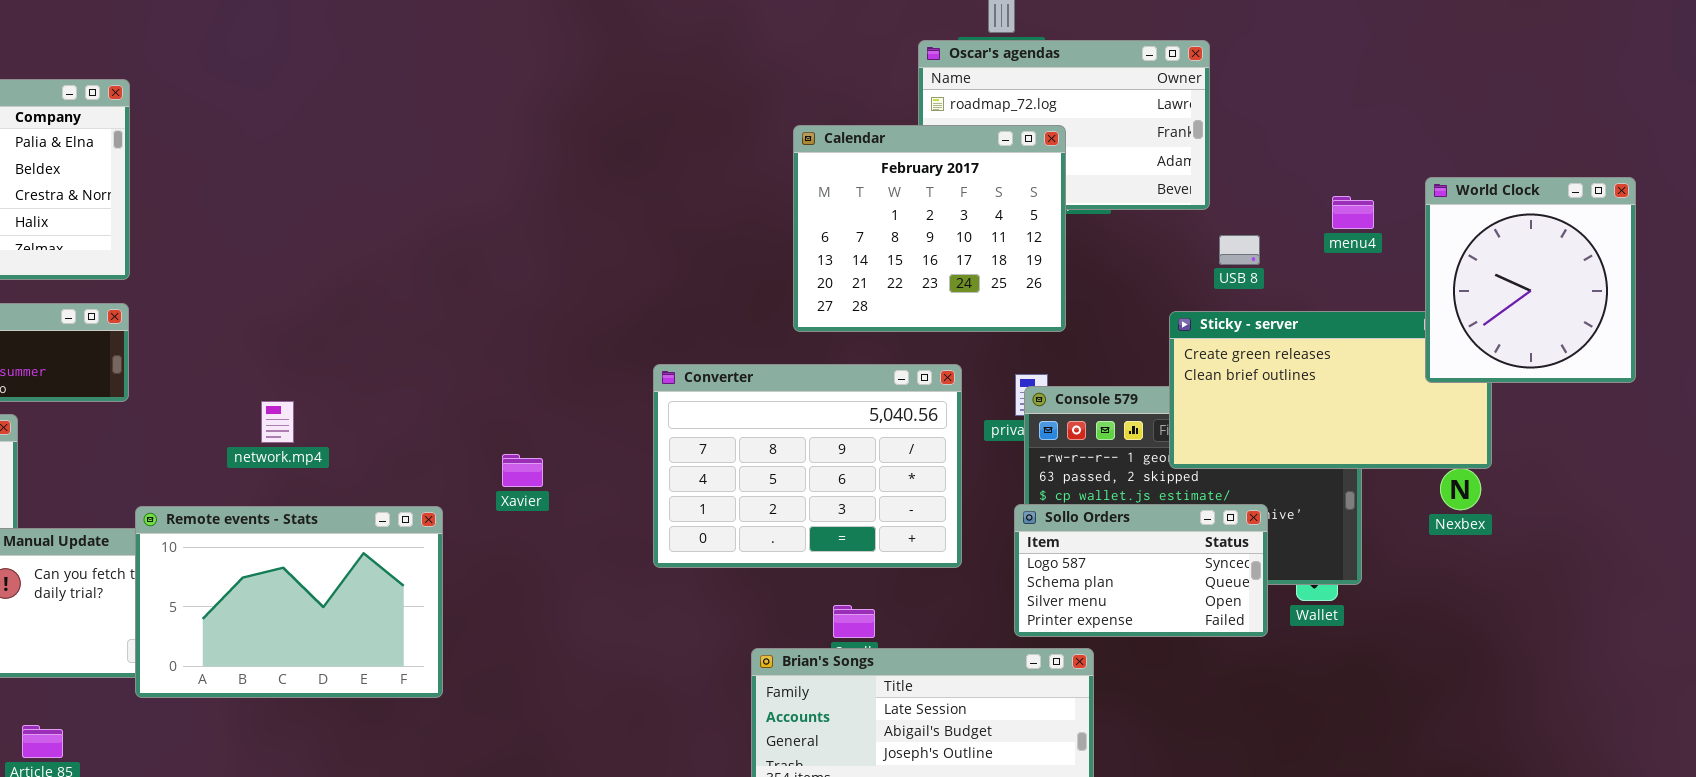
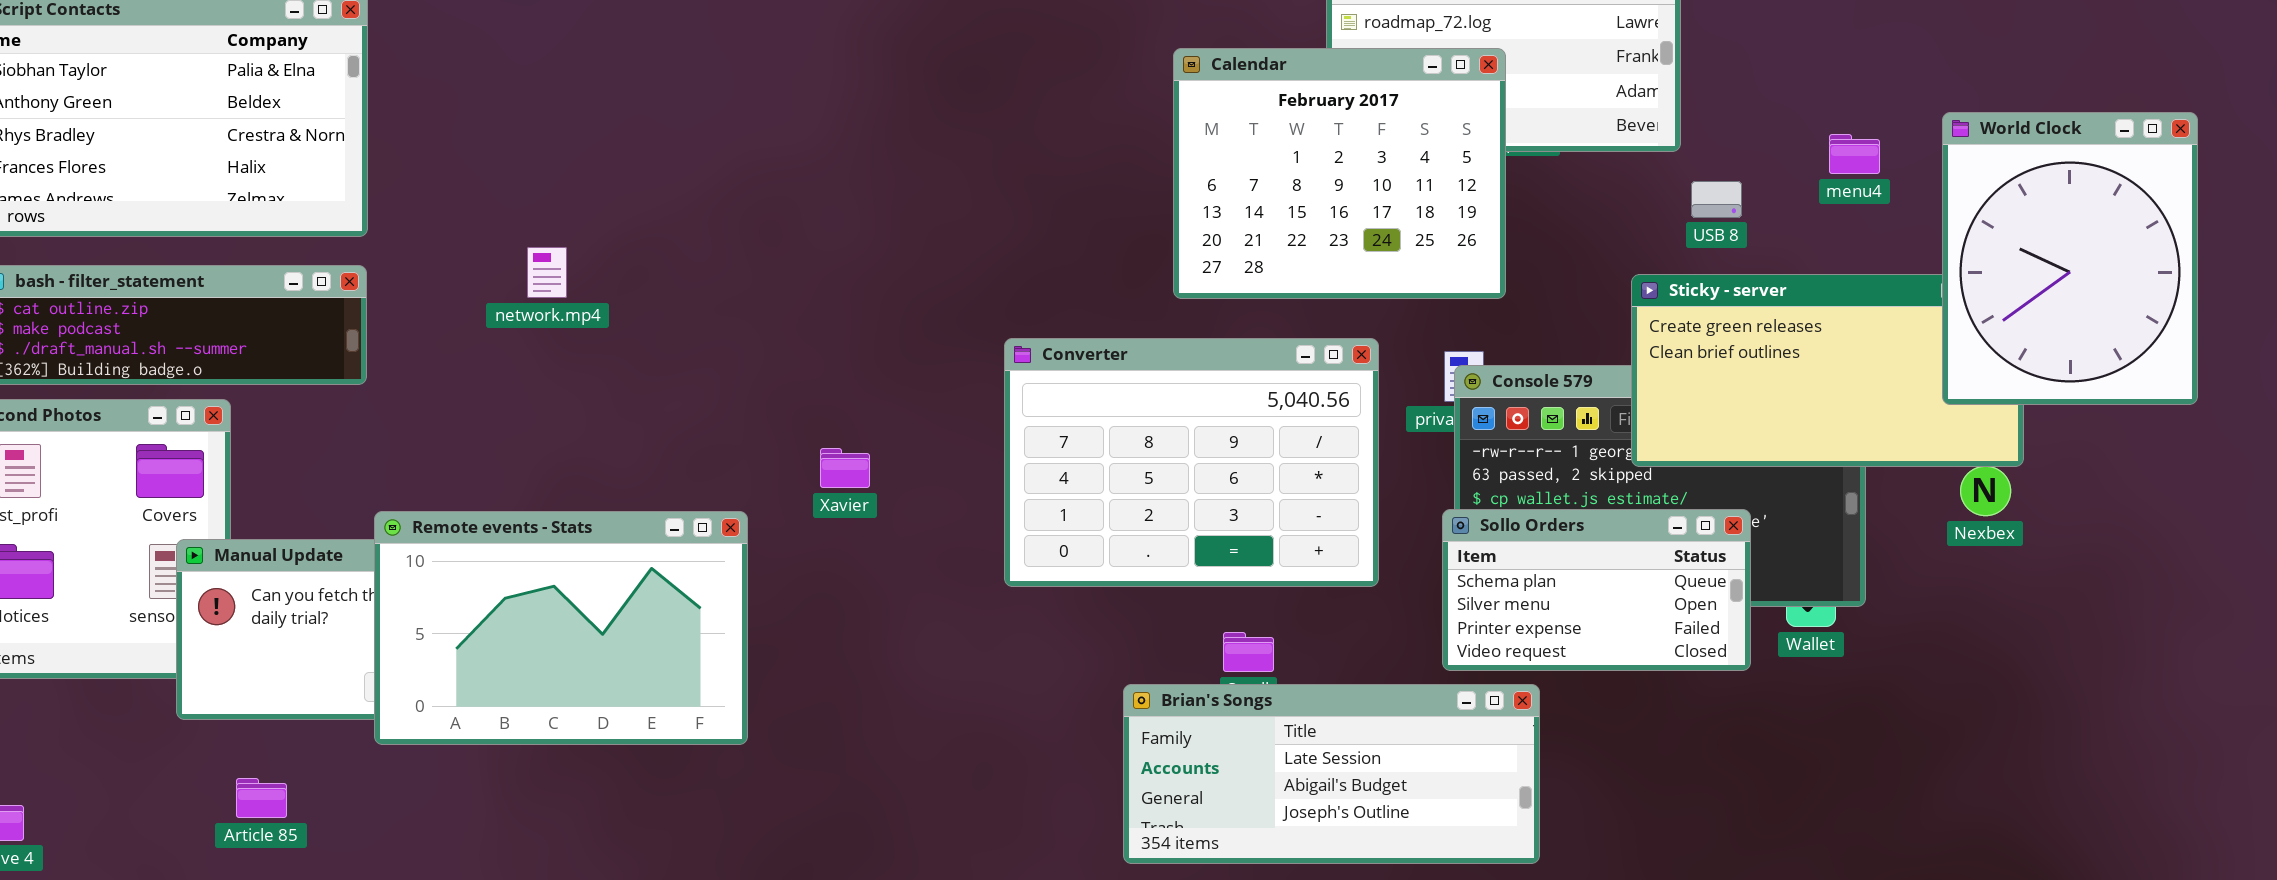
World Clock: [1425,177,1636,383] -> [1942,112,2198,405], resized
network.mp4: [261,401,294,443] -> [527,247,567,298], moved
Sollo Orders: [1014,504,1268,637] -> [1442,509,1751,671], scrolled down 1 row

